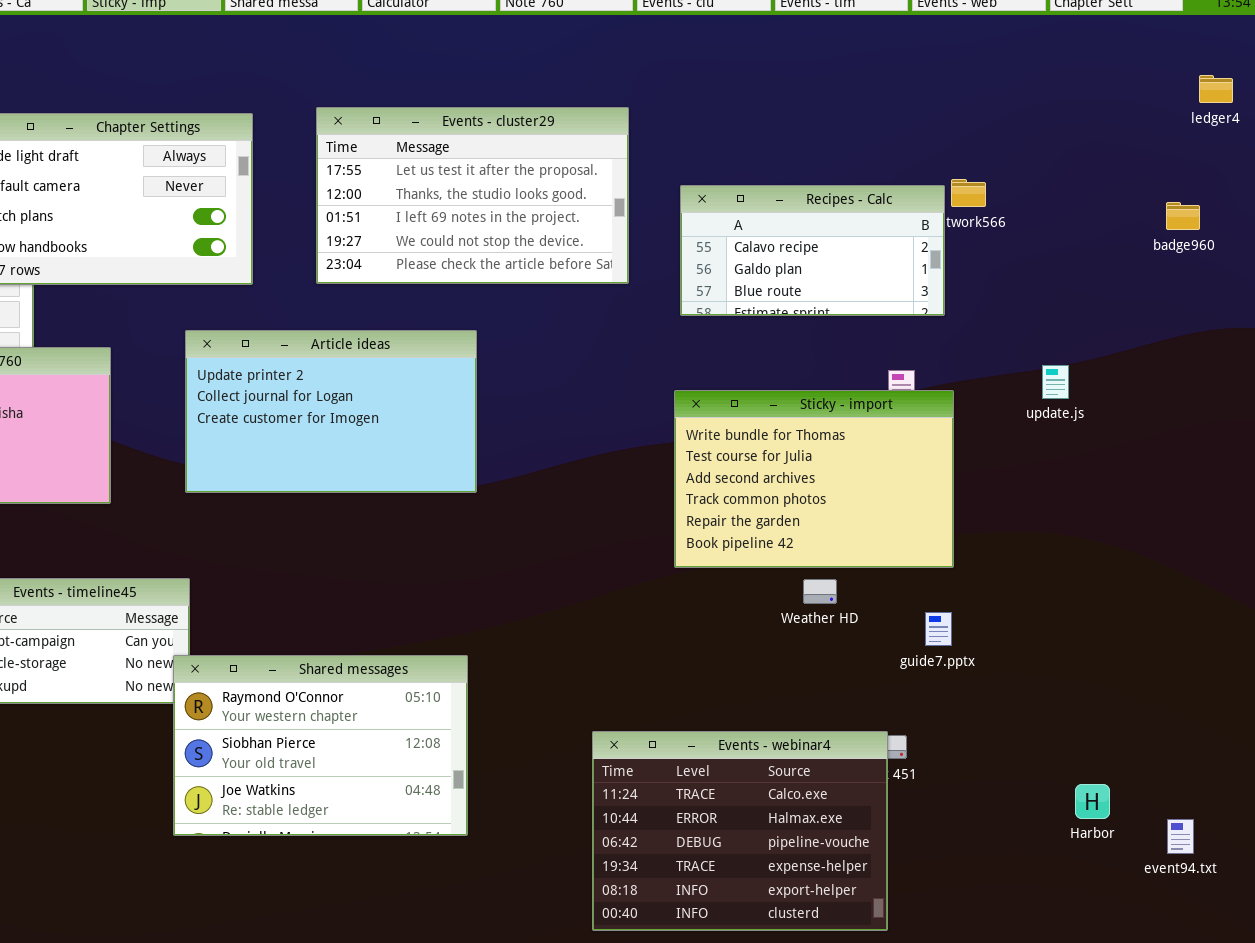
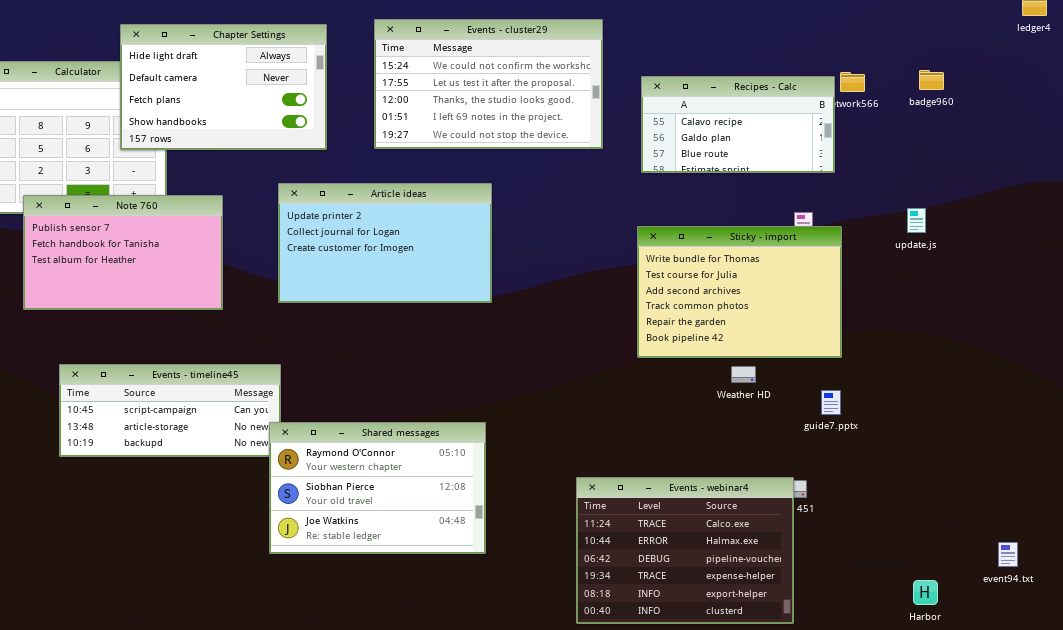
Events - cluster29: [316,107,629,284] -> [374,19,603,149], scrolled up 1 row
badge960: [1166,202,1200,230] -> [919,70,944,90], moved
Harbor: [1075,784,1110,819] -> [913,580,938,605], moved

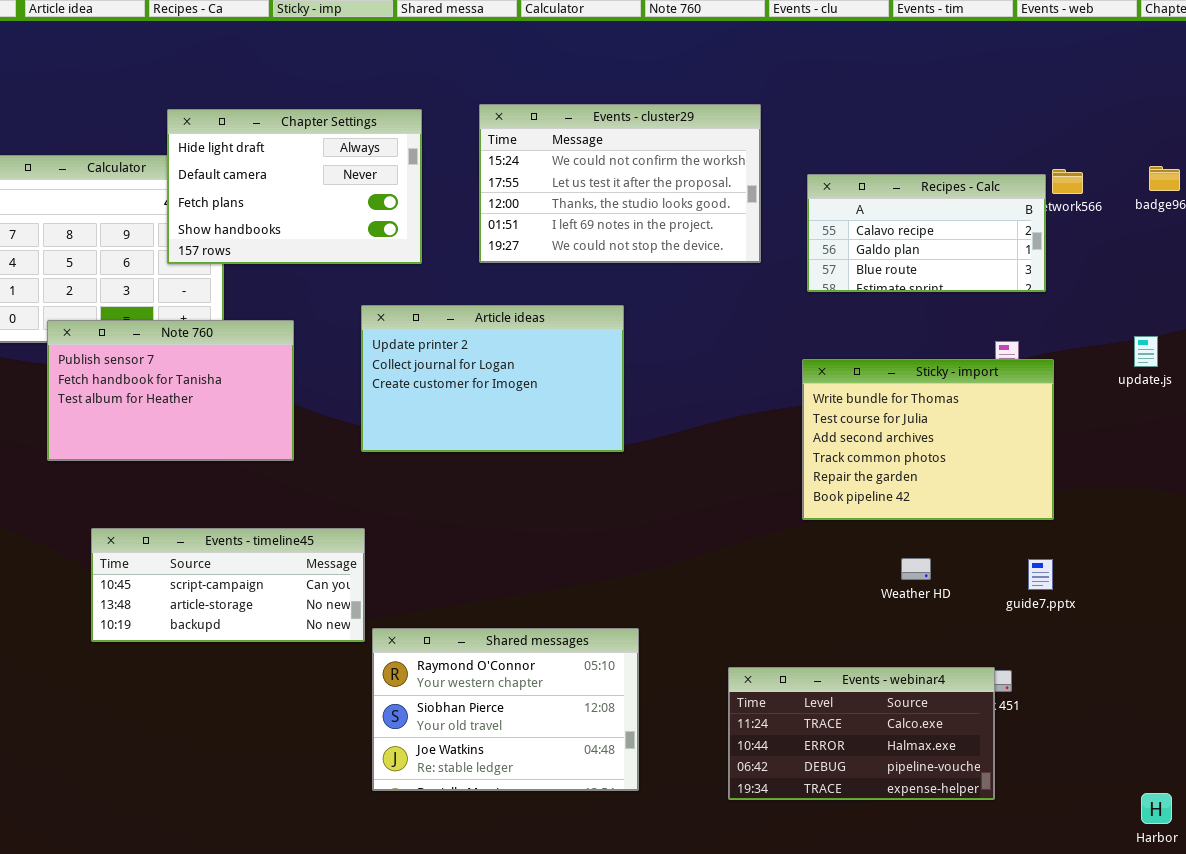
Weather HD: [731,366,756,383] -> [901,558,931,580], moved
Shared messages: [269,422,486,554] -> [372,628,639,791], moved
Events - webinar4: [576,477,794,624] -> [728,667,995,800], resized

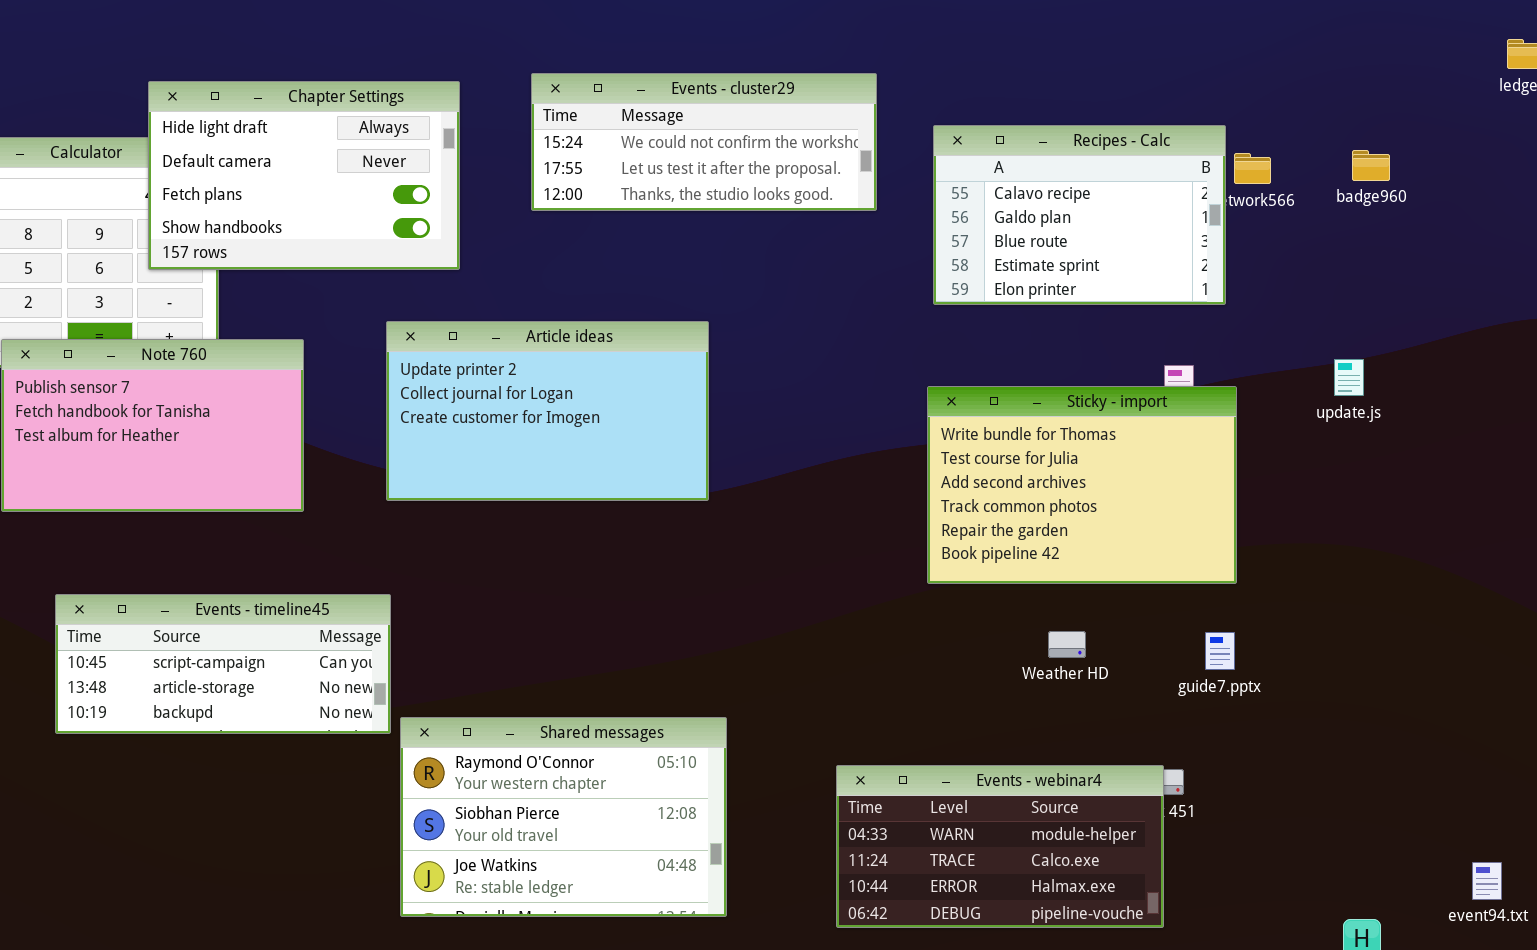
Events - cluster29: [479,104,761,263] -> [531,73,877,211], resized
Recipes - Calc: [807,174,1046,292] -> [933,125,1226,305], resized
Events - webinar4: [728,667,995,800] -> [836,765,1164,928], scrolled up 1 row

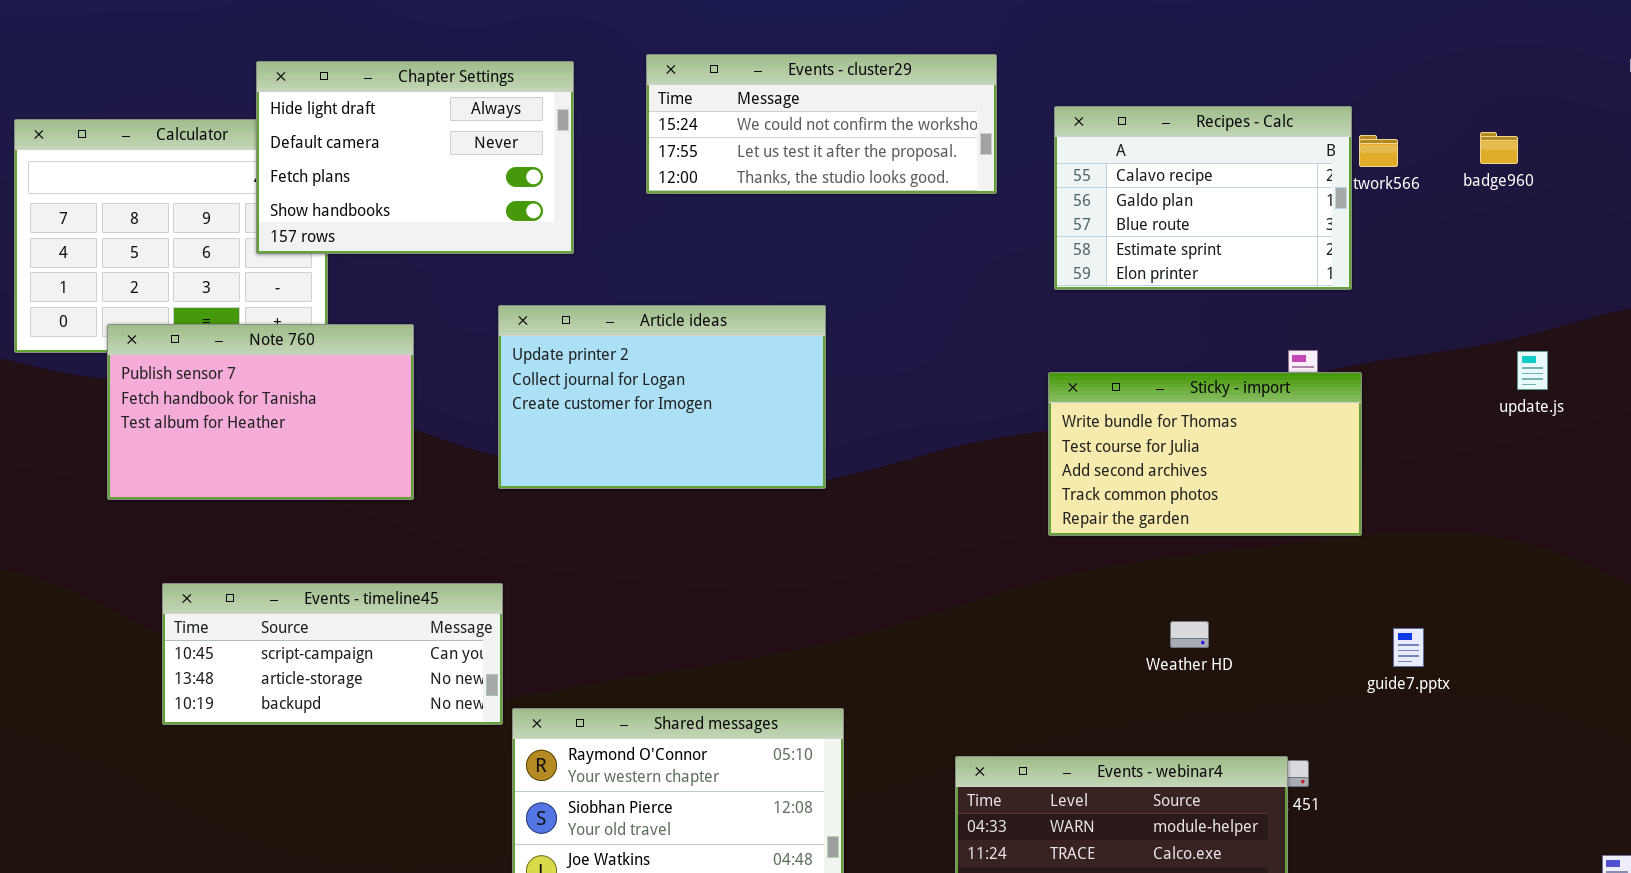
update.js: [1334,359,1364,396] -> [1517,351,1548,390], moved
Sticky - import: [927,386,1237,584] -> [1048,372,1362,536], resized
guide7.pptx: [1205,632,1235,670] -> [1393,628,1424,667], moved

